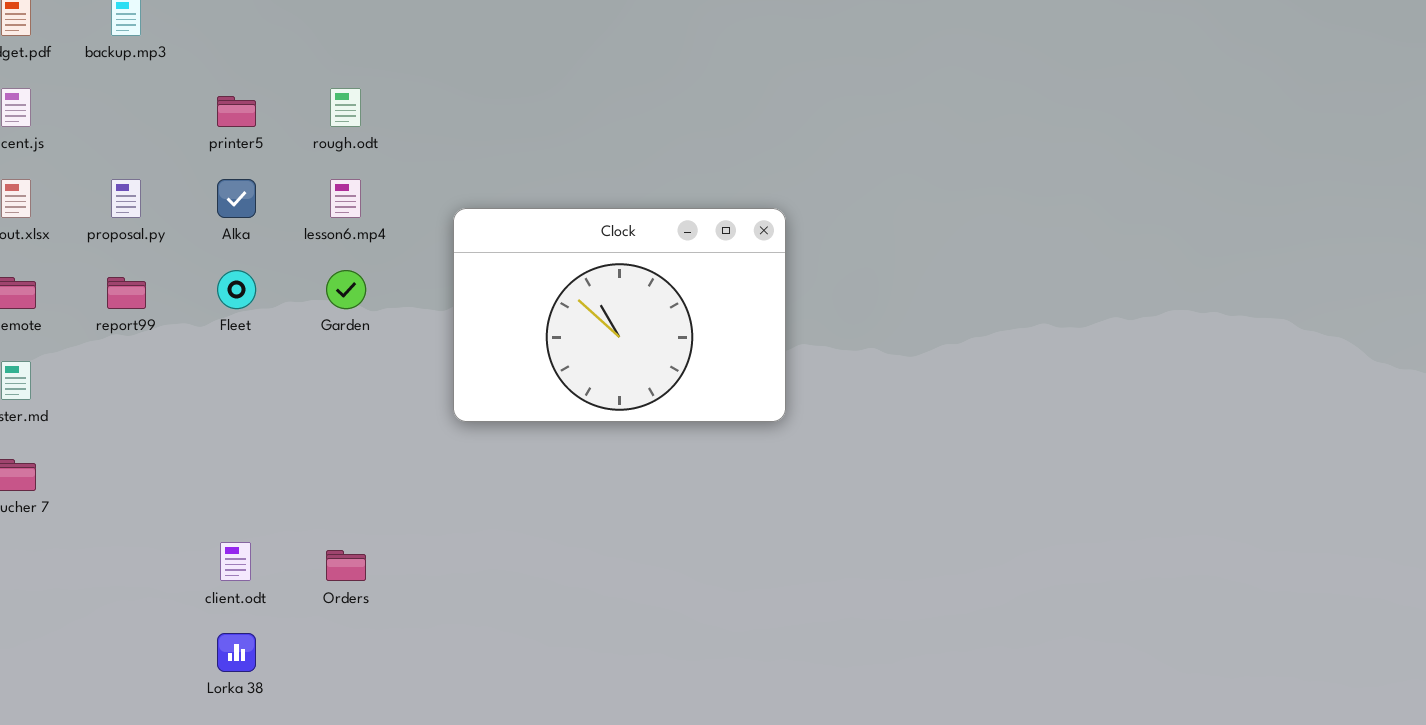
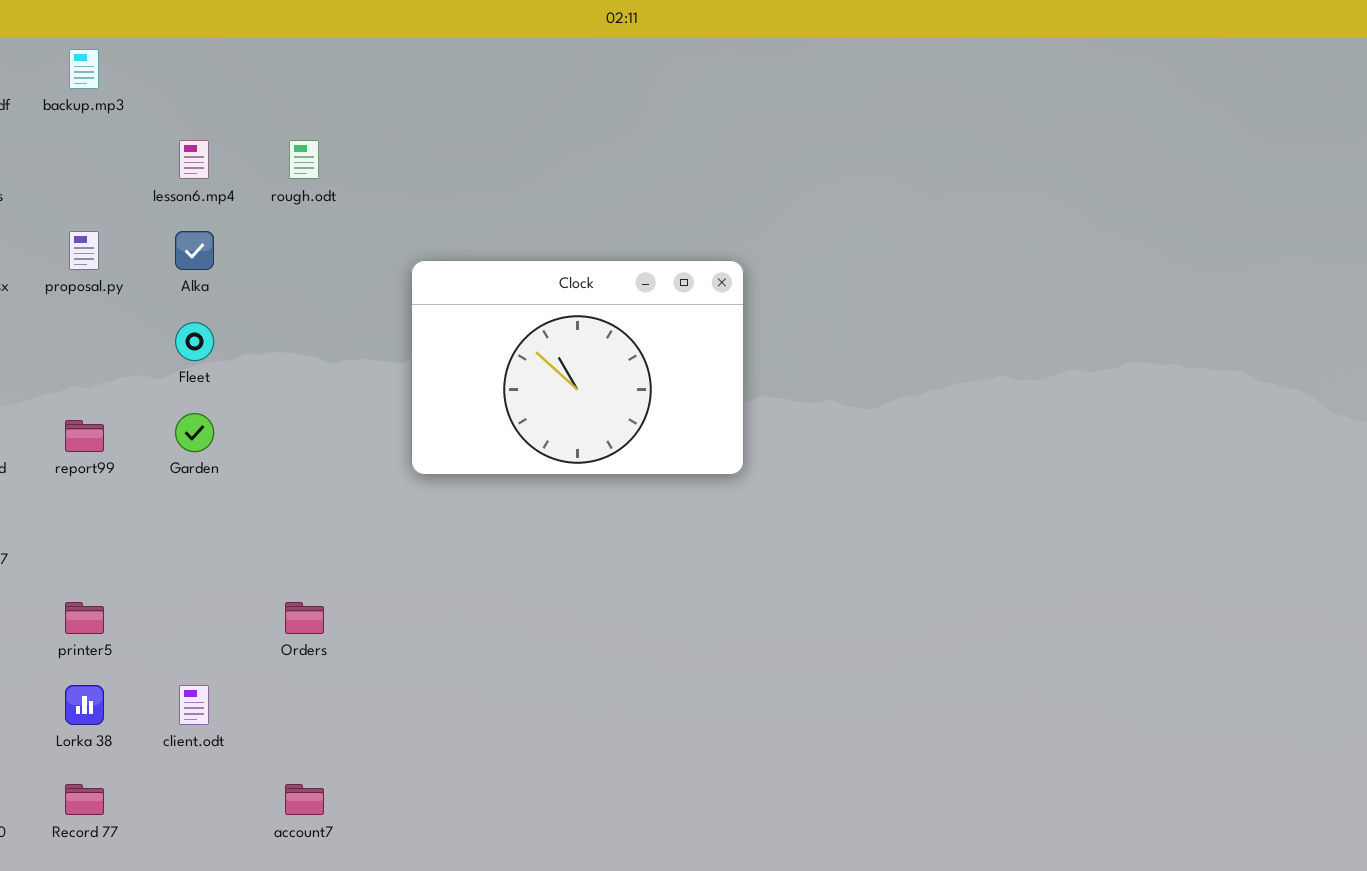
printer5: [217,96,256,127] -> [65,602,104,634], moved
lesson6.mp4: [330,179,361,218] -> [179,140,209,179], moved
Garden: [326,270,366,309] -> [175,413,214,452], moved
report99: [107,277,146,309] -> [65,420,104,452], moved
client.odt: [220,542,251,581] -> [179,685,209,725], moved
Lorka 38: [217,633,256,672] -> [65,685,104,725], moved

